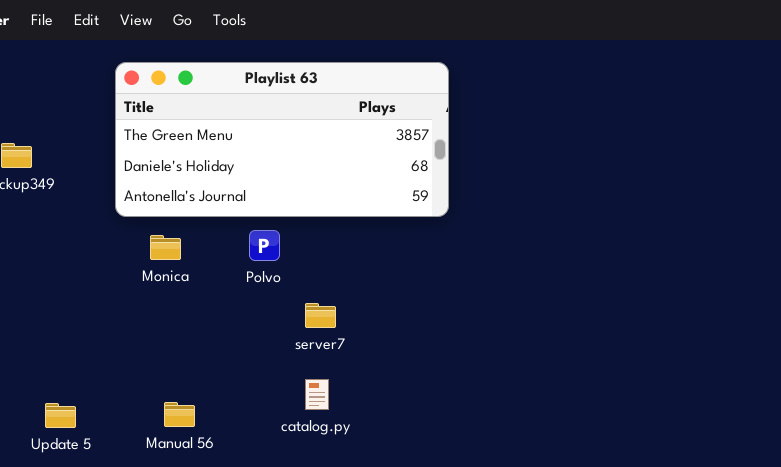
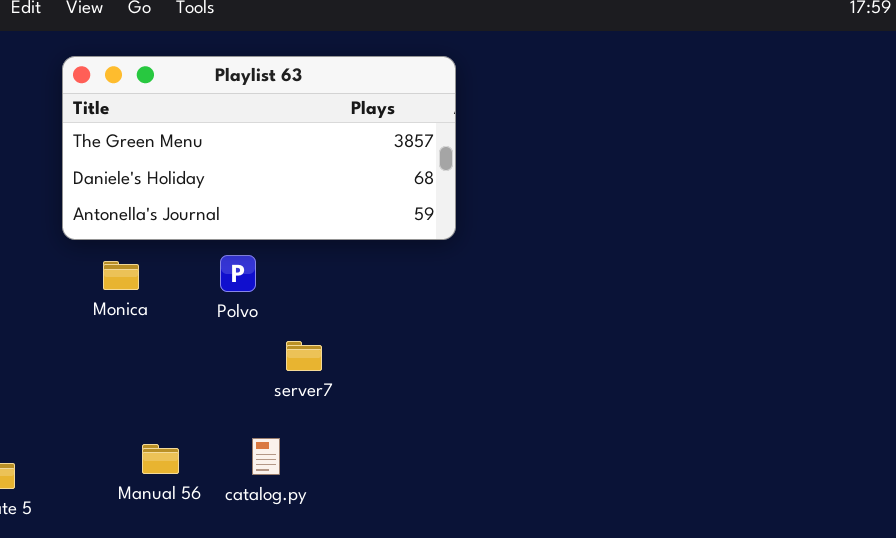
catalog.py: [305,379,329,410] -> [252,438,280,475], moved
Manual 56: [164,402,195,427] -> [142,444,179,474], moved

